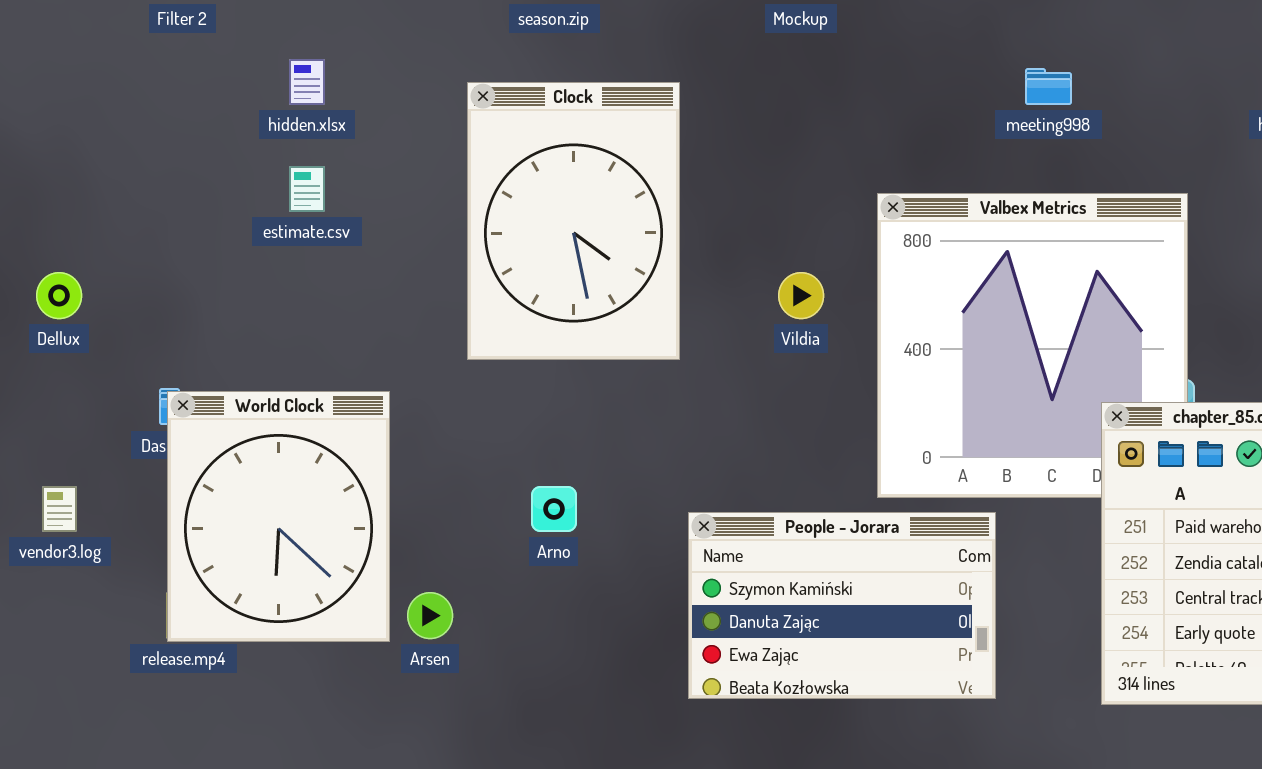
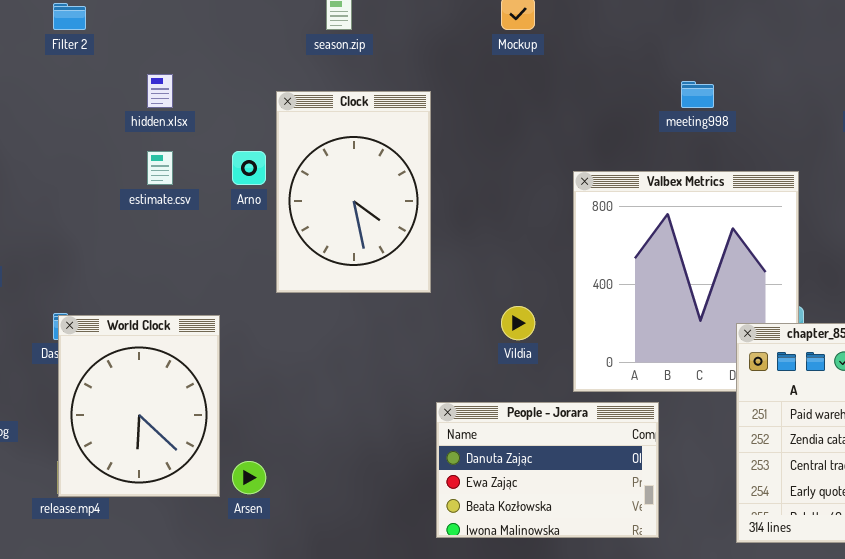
Vildia: [778,272,824,319] -> [501,306,535,340], moved
Arno: [531,486,577,532] -> [232,151,266,185], moved
People - Jorara: [688,512,996,699] -> [436,402,659,538], scrolled down 1 row

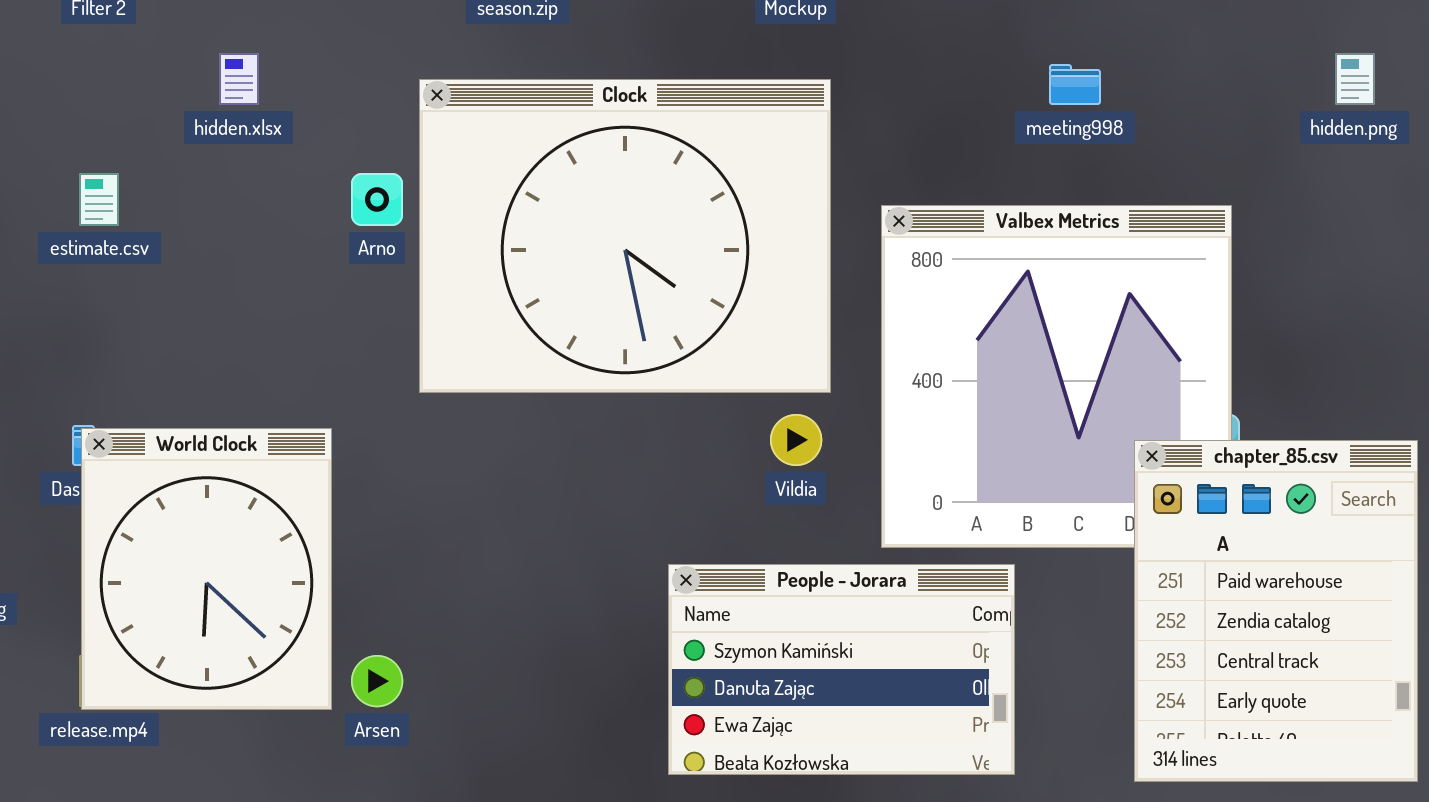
Clock: [276,91,431,293] -> [419,79,831,393], resized
estimate.csv: [147,151,173,185] -> [79,173,119,226], moved
People - Jorara: [436,402,659,538] -> [668,564,1015,775], scrolled up 1 row

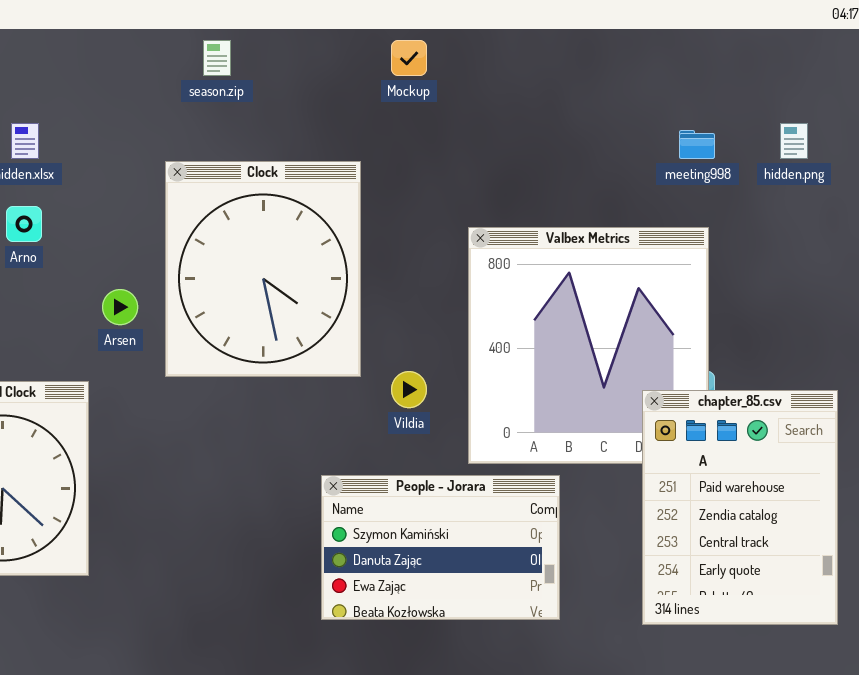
meeting998: [1049,64,1101,105] -> [679,130,715,159], moved
Clock: [419,79,831,393] -> [165,161,361,377], moved, resized
Arno: [351,173,403,226] -> [6,206,42,242], moved
Arsen: [351,655,403,707] -> [102,289,138,325], moved

